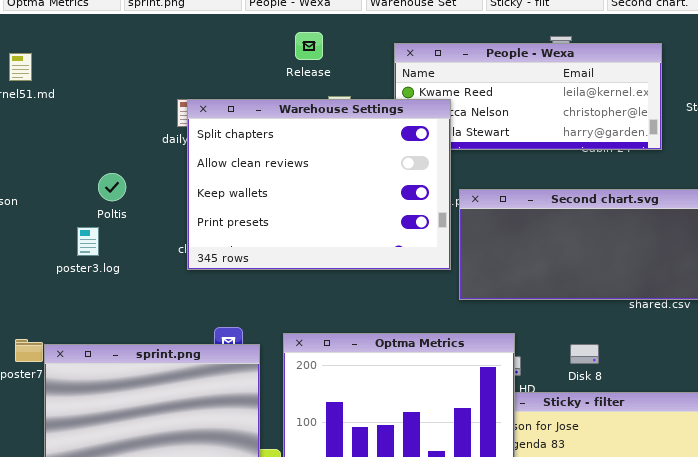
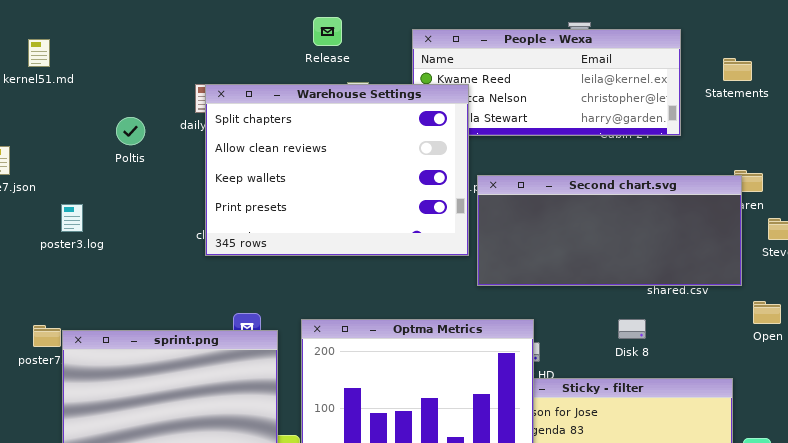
Poltis: [98,173,126,201] -> [116,117,145,145], moved
poster3.log: [77,227,99,256] -> [61,204,83,232], moved
Disk 8: [570,344,599,364] -> [618,319,646,339], moved

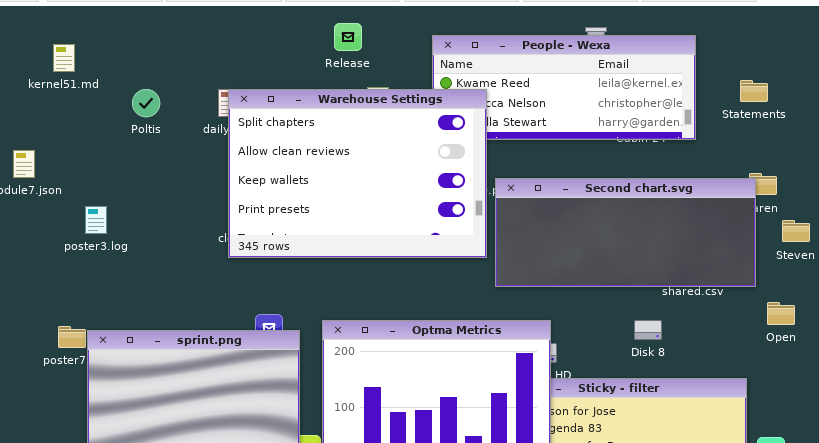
Statements: [723,58,752,81] -> [740,80,768,102], moved
Poltis: [116,117,145,145] -> [132,89,160,117], moved

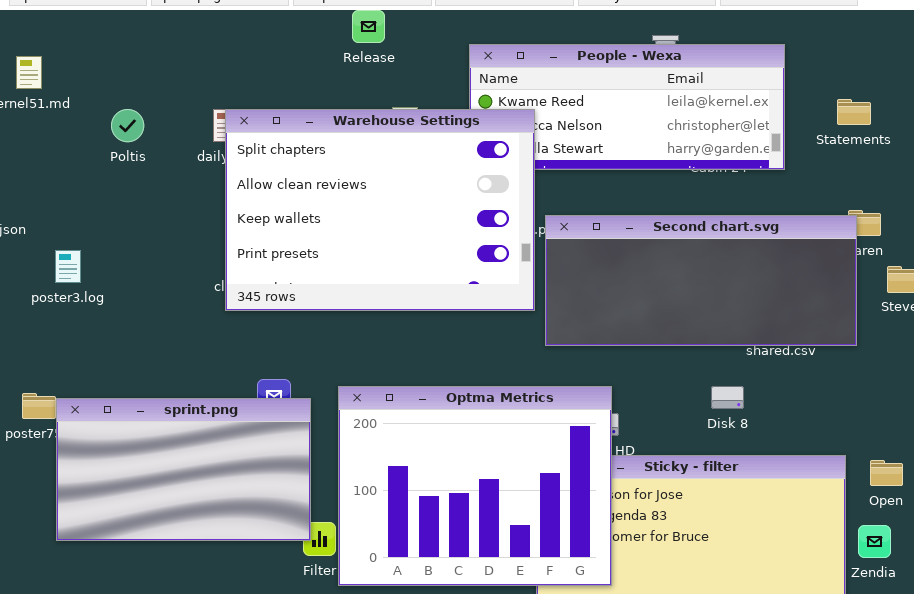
Release: [334,23,362,51] -> [352,10,385,43], moved
Open: [767,302,795,325] -> [870,460,903,486], moved

